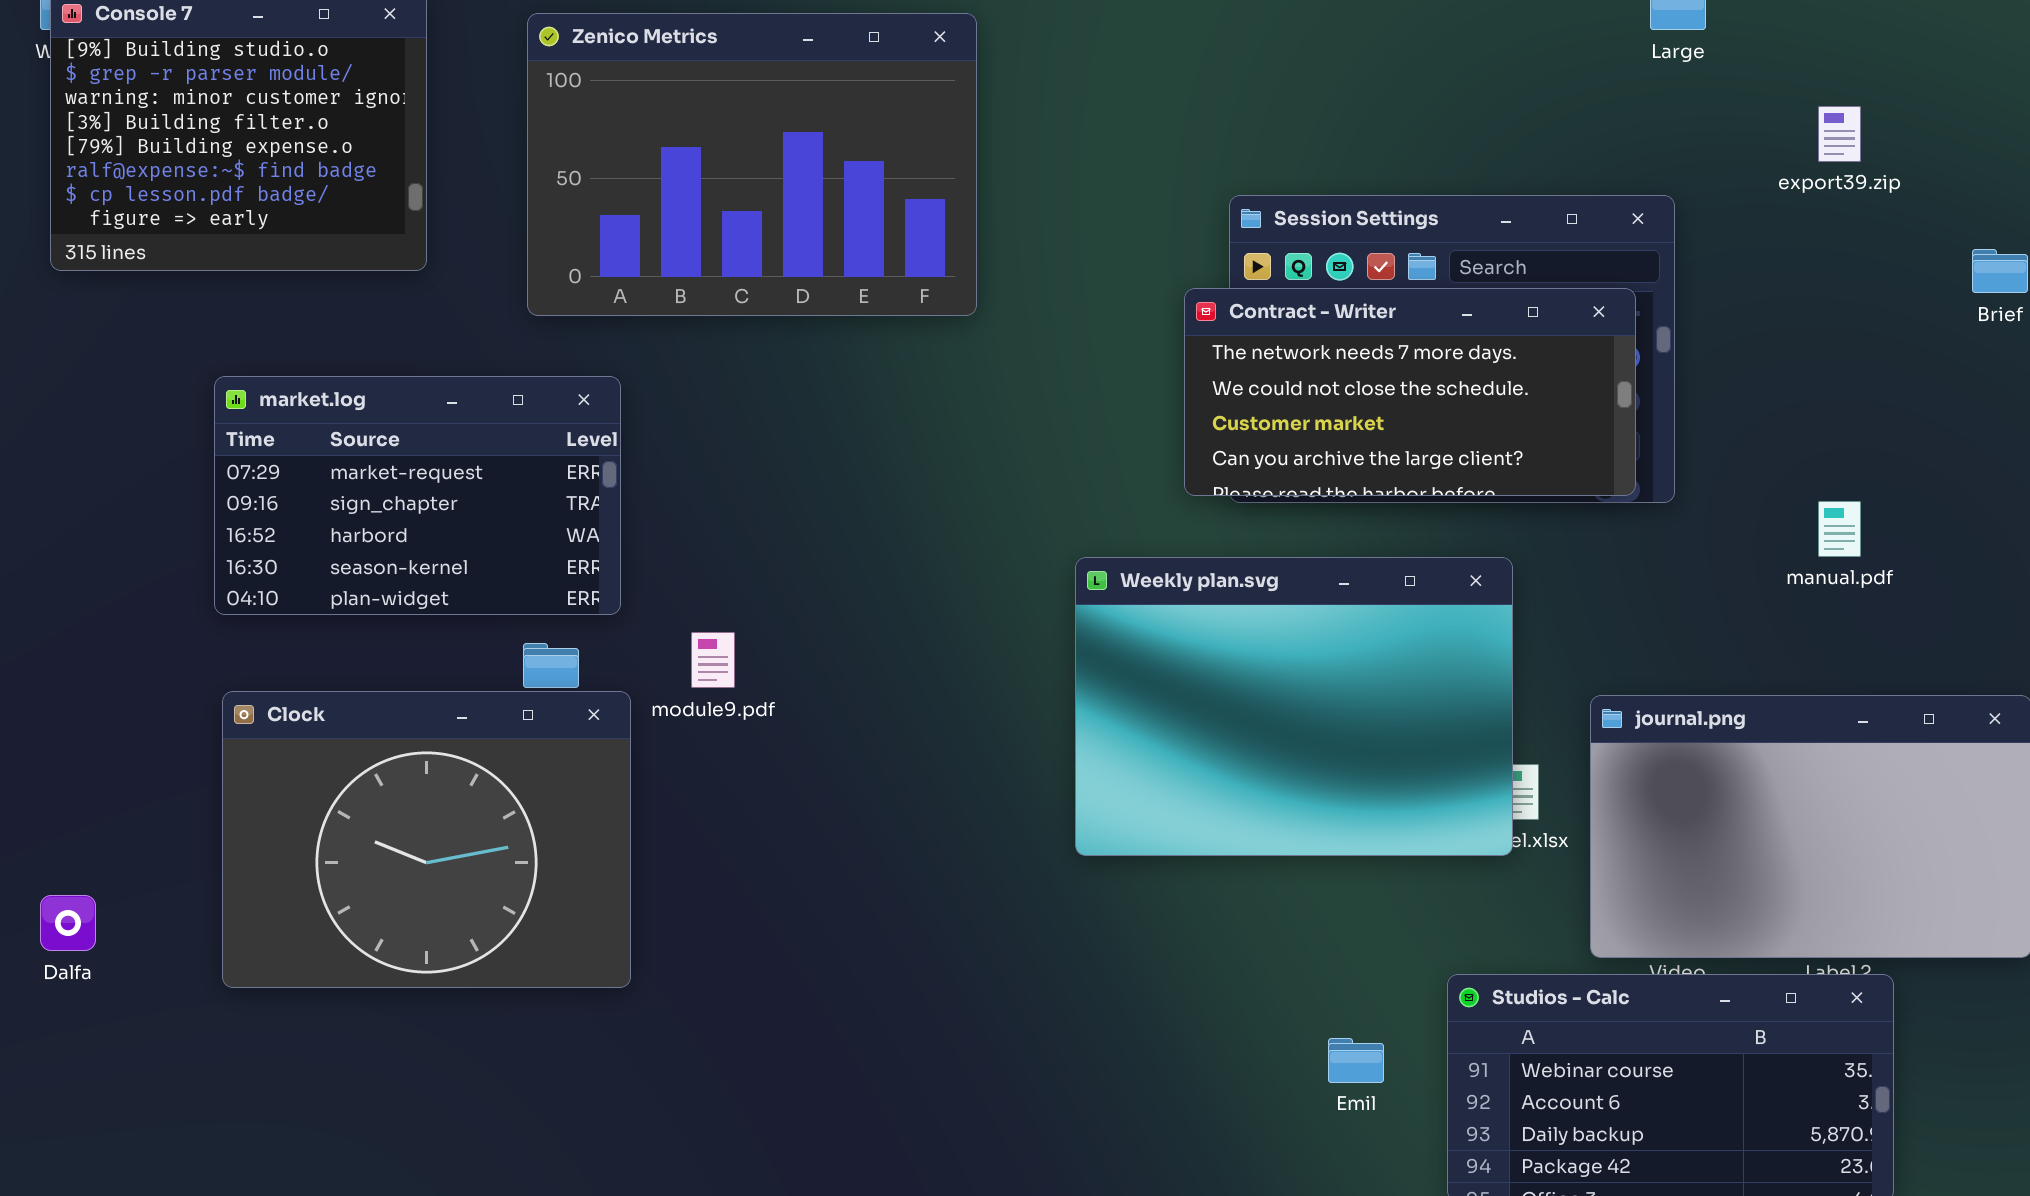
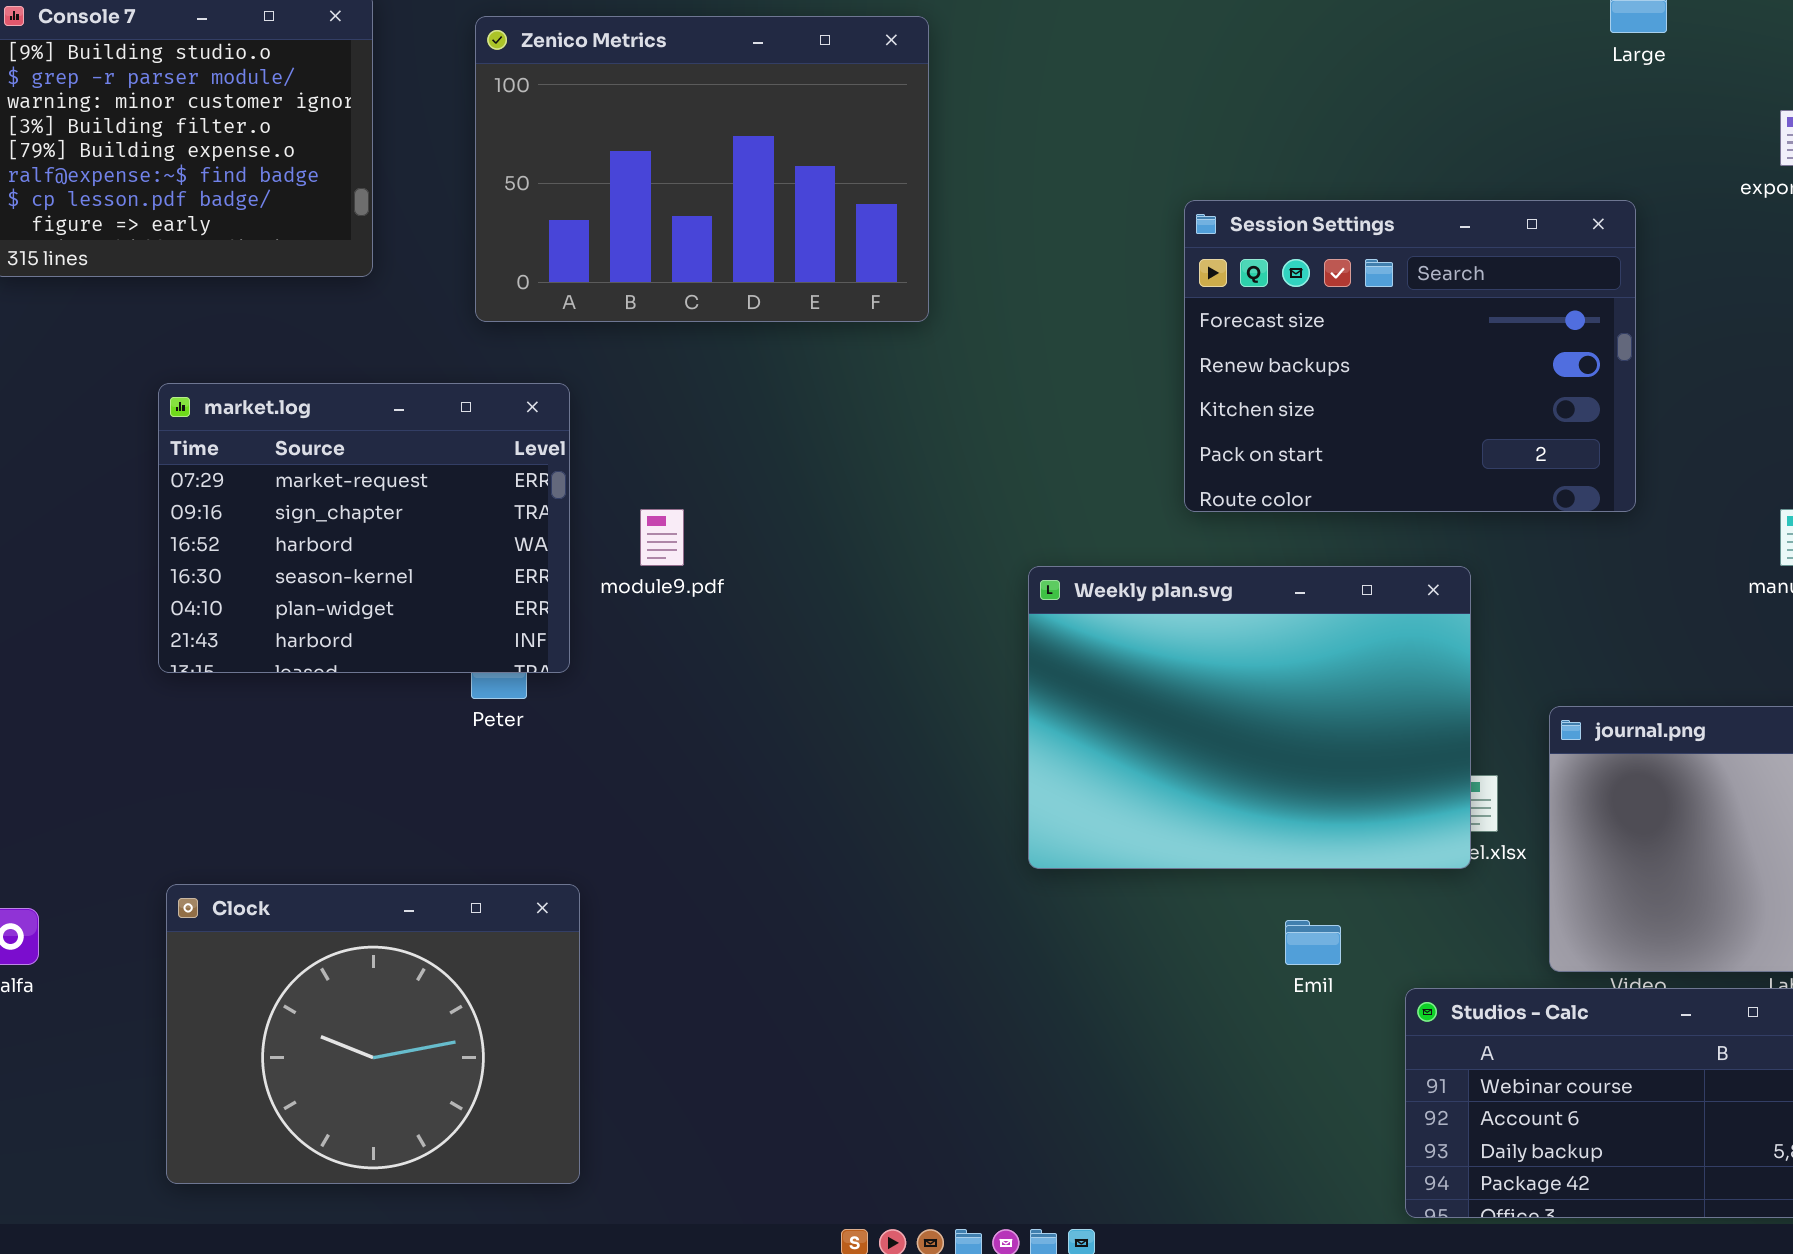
Contract - Writer: [1184,288,1636,496] -> none, closed
market.log: [214,376,621,615] -> [158,383,570,673], resized
module9.pdf: [691,632,735,688] -> [640,509,684,566], moved
Clock: [222,691,631,988] -> [166,884,580,1184], moved
Emil: [1328,1038,1384,1083] -> [1285,920,1341,965], moved

